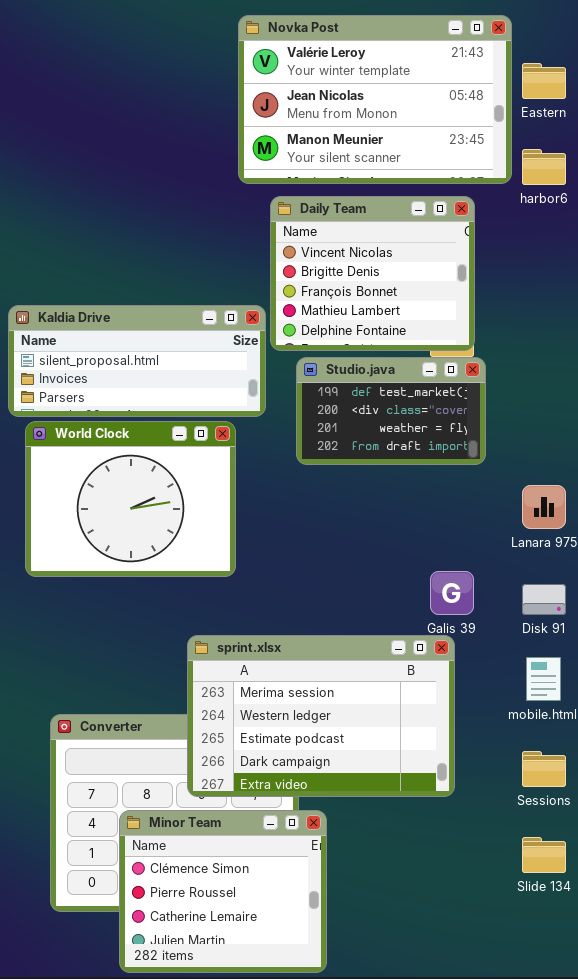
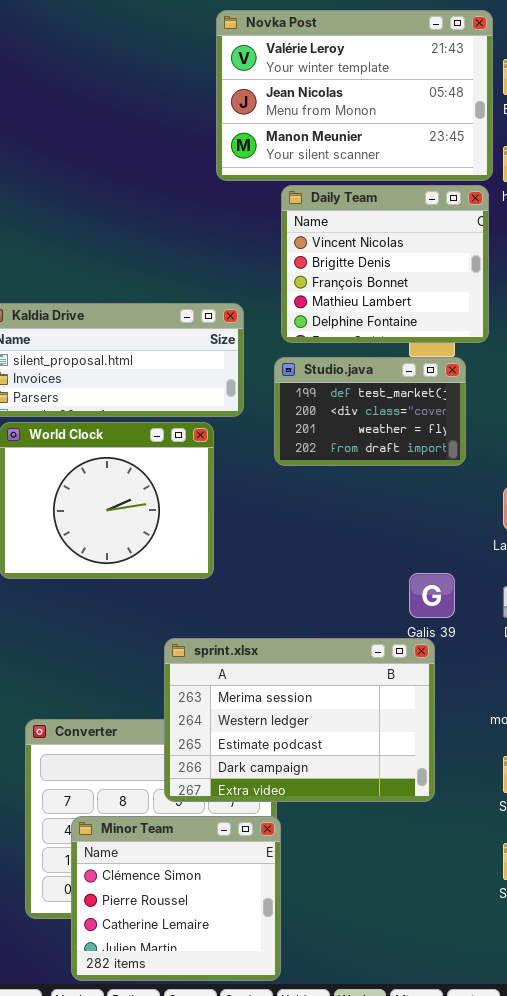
Daily Team: [270,196,475,351] -> [281,185,489,343], moved
Minor Team: [119,810,327,973] -> [71,816,281,981], moved

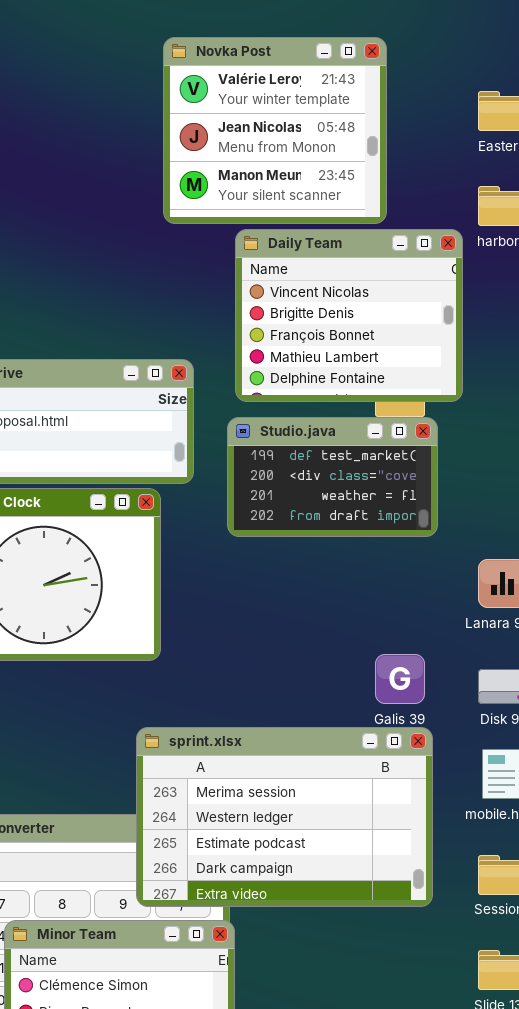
Novka Post: [216,10,493,181] -> [163,37,387,224], resized
sprint.xlsx: [164,638,435,802] -> [136,727,433,907], moved

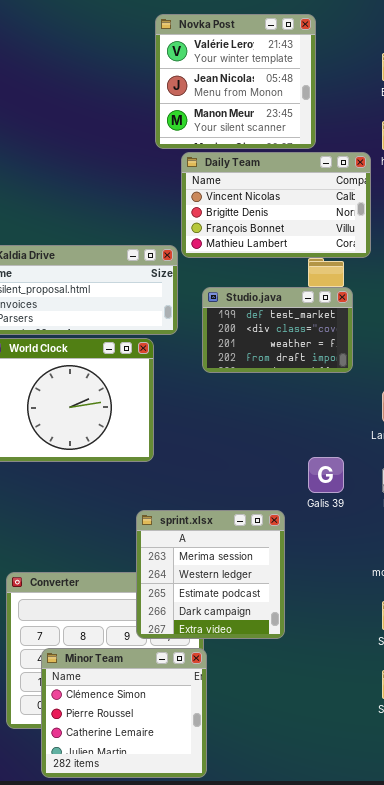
Daily Team: [235,229,463,402] -> [181,152,371,258], resized
sprint.xlsx: [136,727,433,907] -> [136,510,285,639], resized

